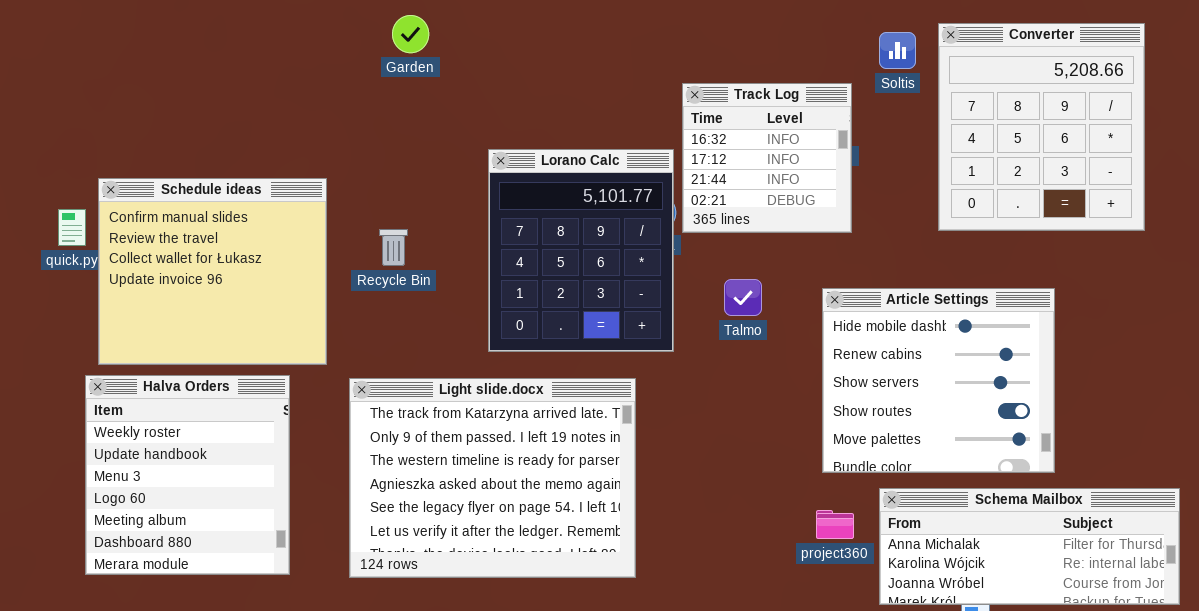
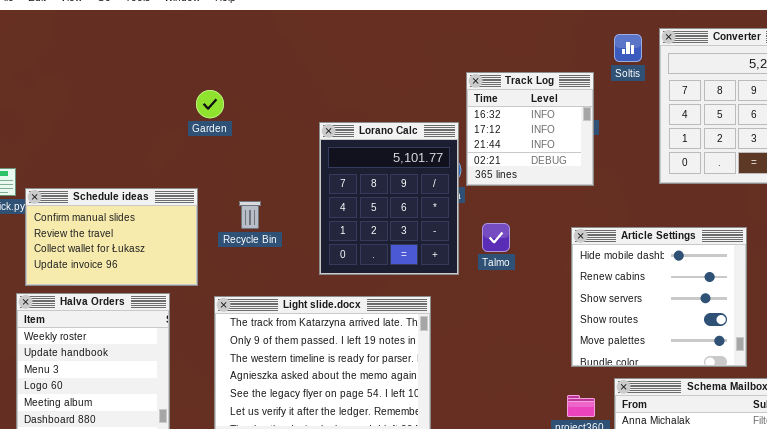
Garden: [392,15,429,53] -> [196,90,224,118], moved
Schedule ideas: [98,178,327,365] -> [25,188,198,286], resized
Recycle Bin: [379,229,408,266] -> [239,201,261,229], moved
Talmo: [724,279,762,316] -> [482,223,510,252], moved

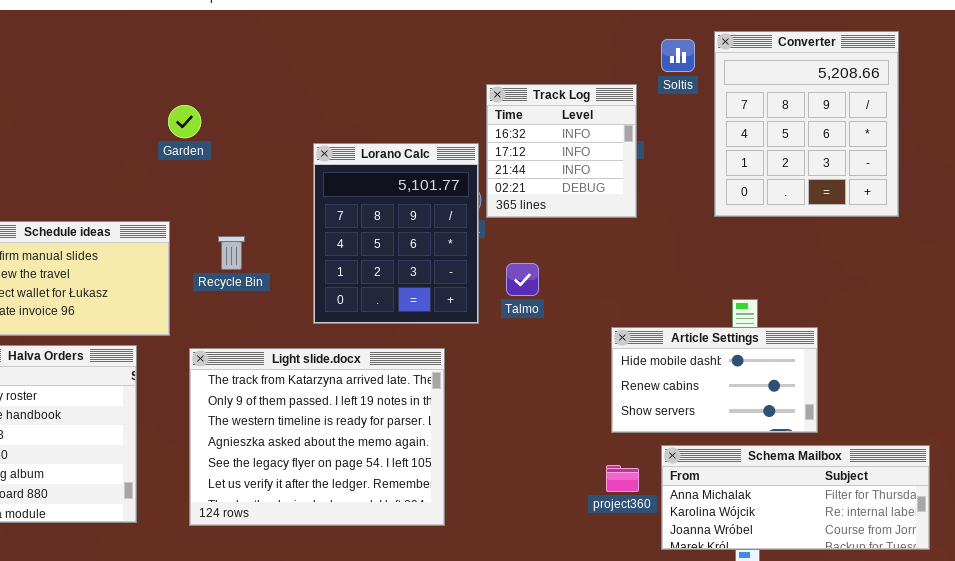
Article Settings: [571,227,747,367] -> [611,327,818,433], resized

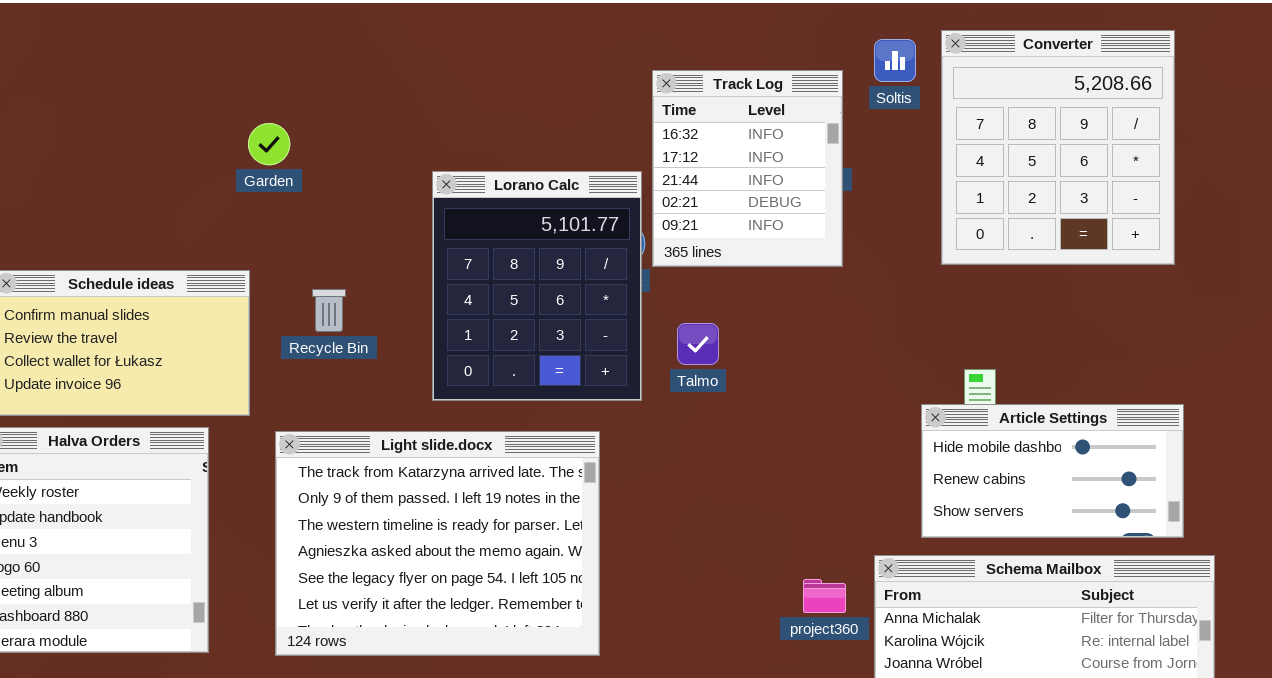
Track Log: [486,84,637,218] -> [652,70,843,267], resized
Article Settings: [611,327,818,433] -> [921,404,1184,538], moved

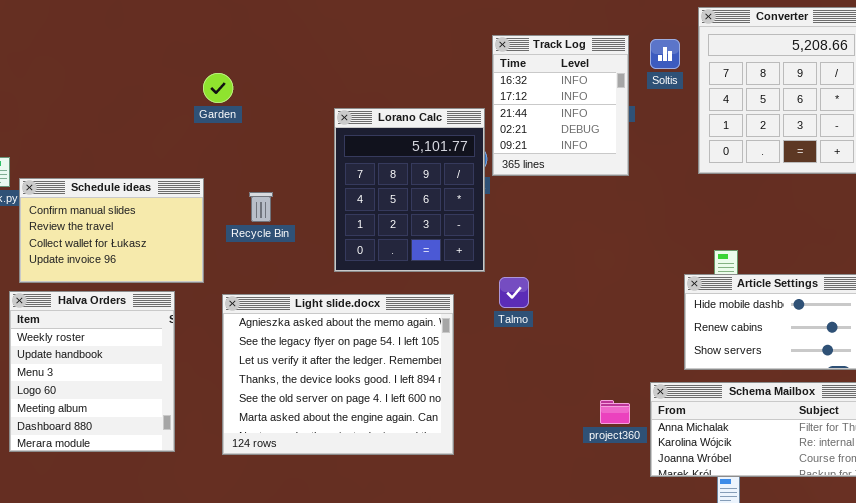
Soltis: [874,39,916,82] -> [650,39,680,69], moved
Talmo: [677,323,719,365] -> [499,277,529,308], moved
Light slide.docx: [275,431,600,656] -> [222,294,454,455], scrolled down 3 rows

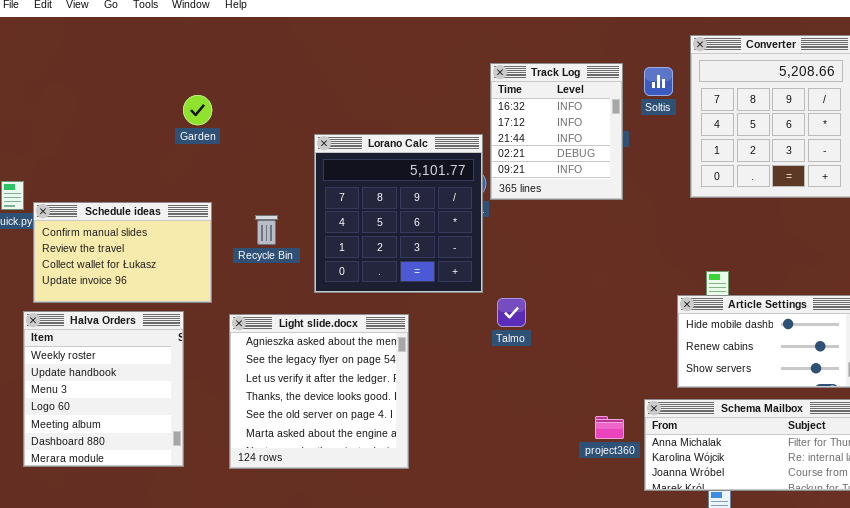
Garden: [203,73,233,103] -> [183,95,212,125], moved
Lorano Calc: [334,108,485,272] -> [314,134,483,293], resized
Light slide.docx: [222,294,454,455] -> [229,314,409,469], resized

